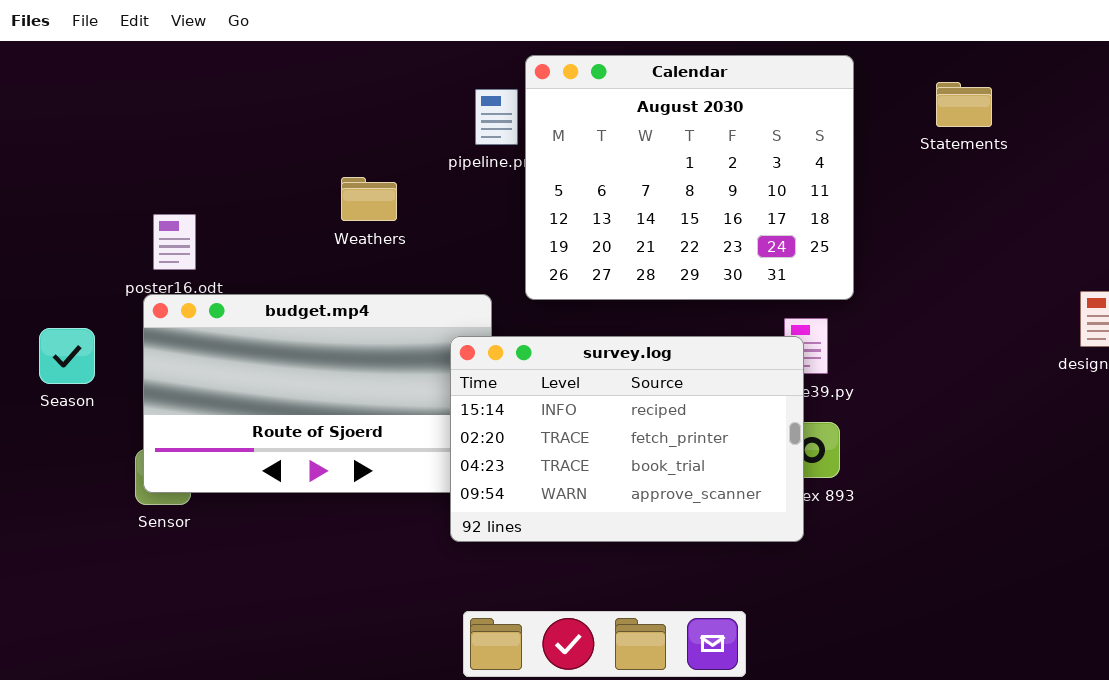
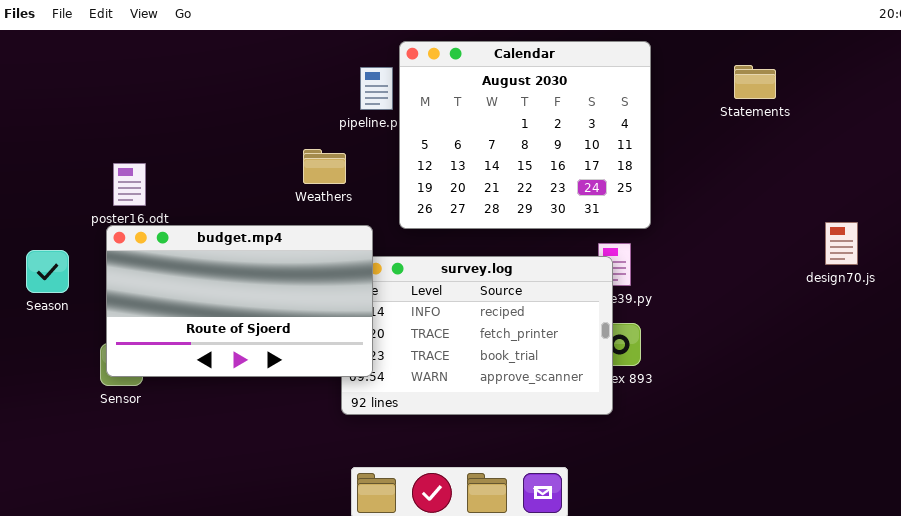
Statements: [936,82,992,127] -> [734,65,776,99], moved
Weathers: [341,177,397,221] -> [303,149,346,184], moved
budget.mp4: [143,294,492,493] -> [106,225,373,377], raised

